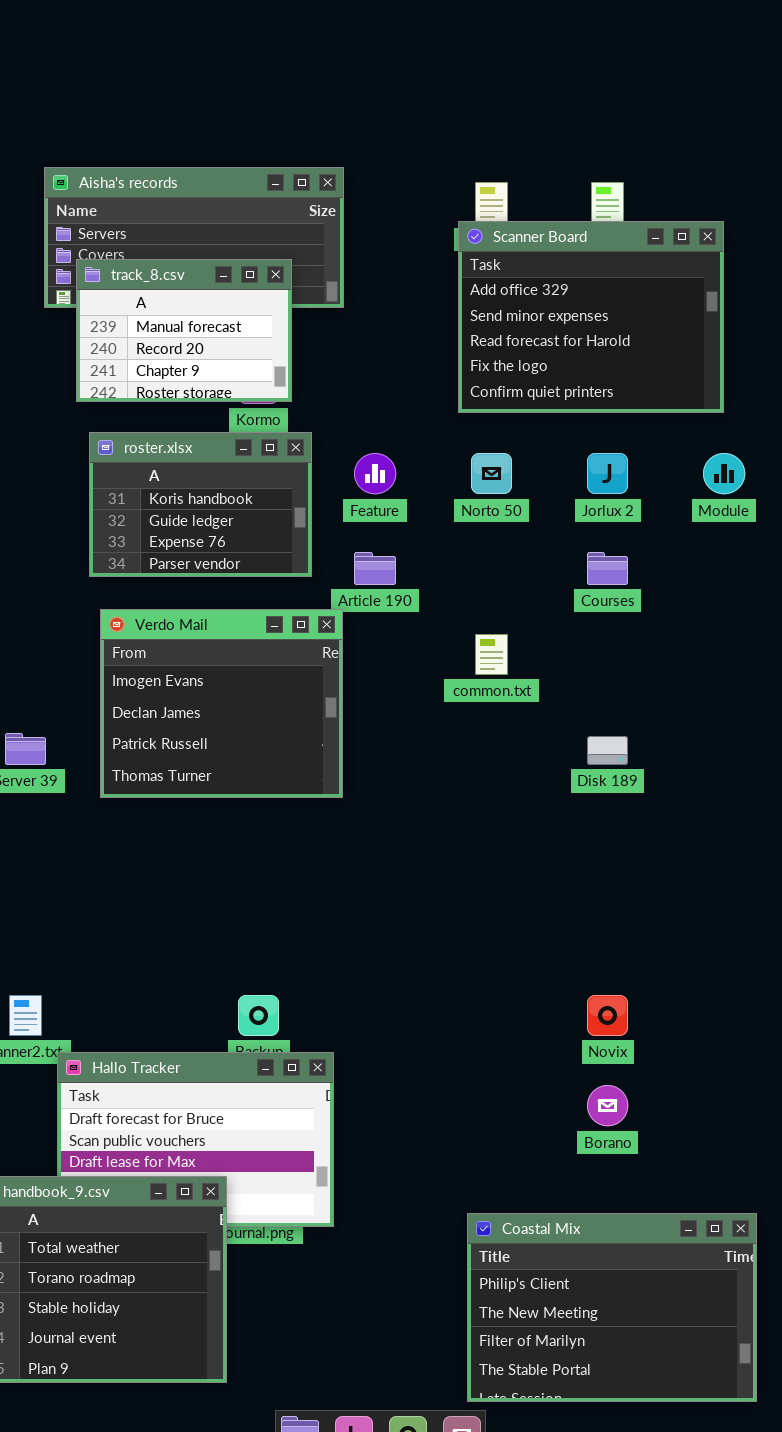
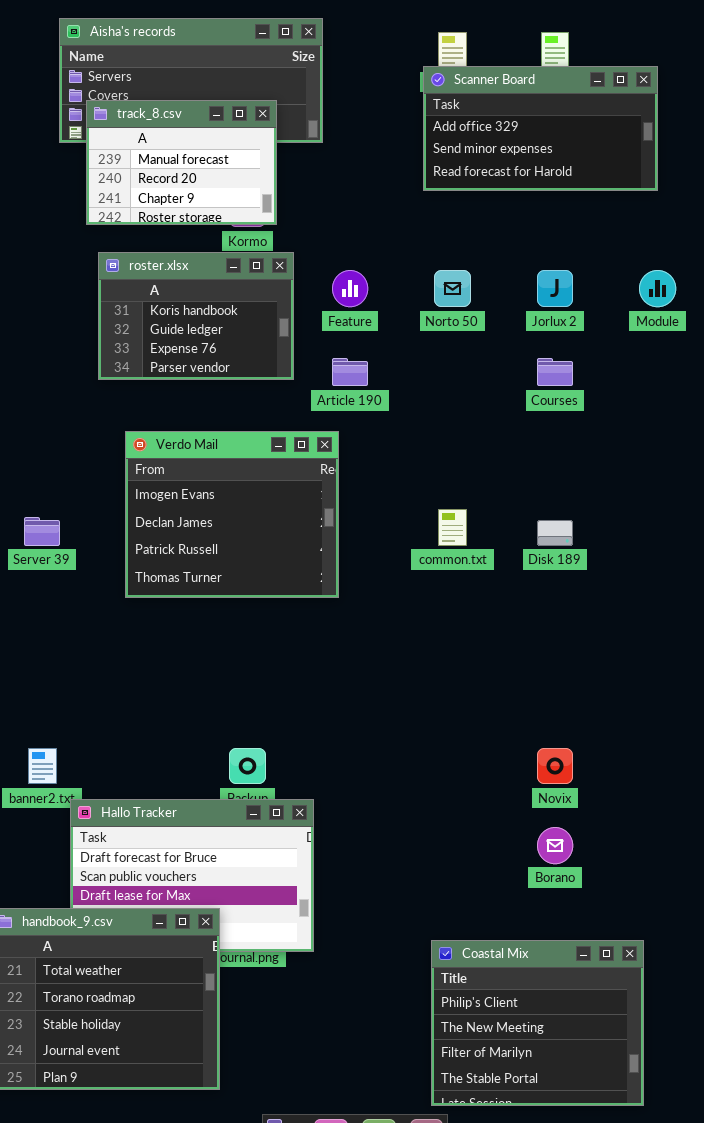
Scanner Board: [458,221,724,413] -> [423,66,658,191], resized
Verdo Mail: [100,609,343,798] -> [125,431,339,598], moved
common.txt: [475,634,508,675] -> [438,509,467,546], moved
Coastal Mix: [467,1213,757,1402] -> [431,940,644,1106], resized

